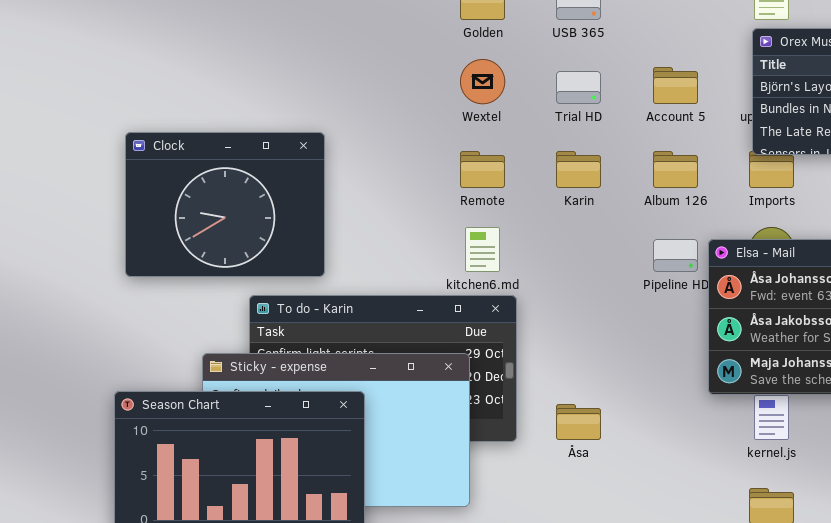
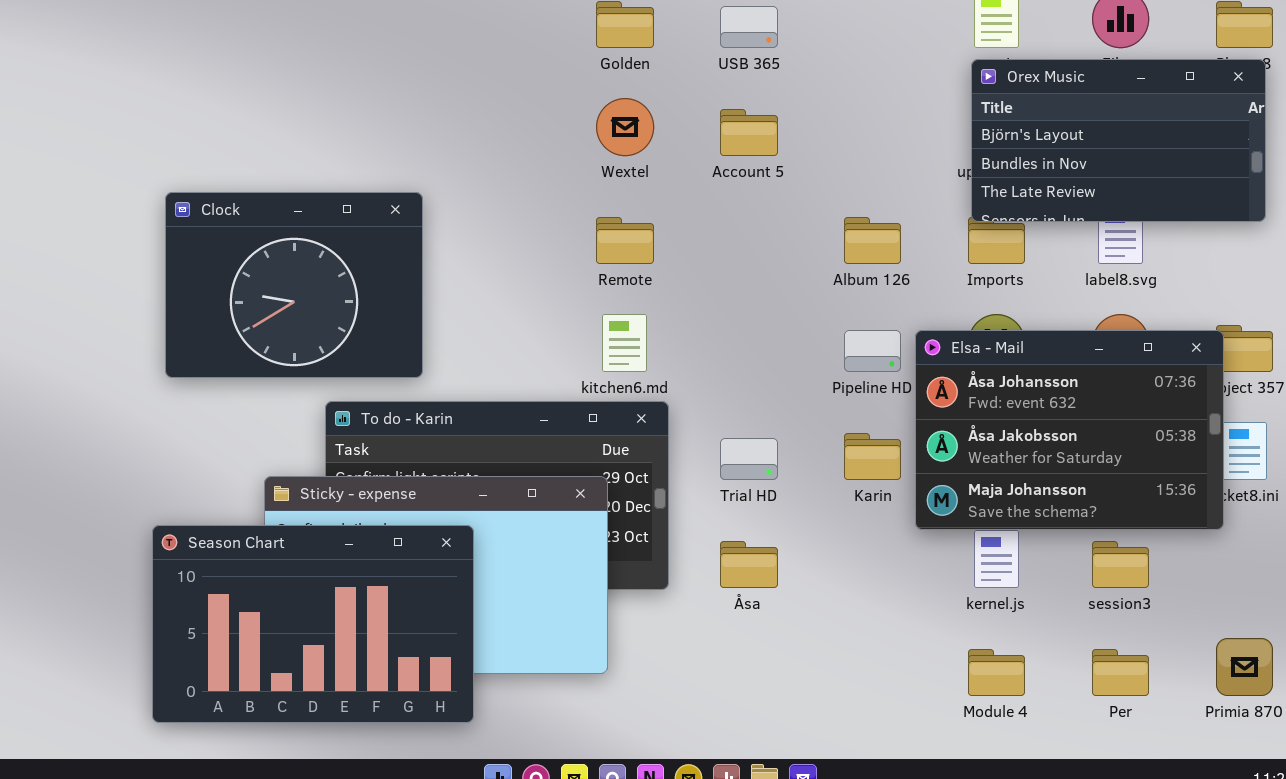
Account 5: [653,67,698,104] -> [720,109,778,156], moved
Trial HD: [556,71,601,104] -> [720,438,778,480], moved
Karin: [556,151,601,188] -> [844,433,901,480], moved

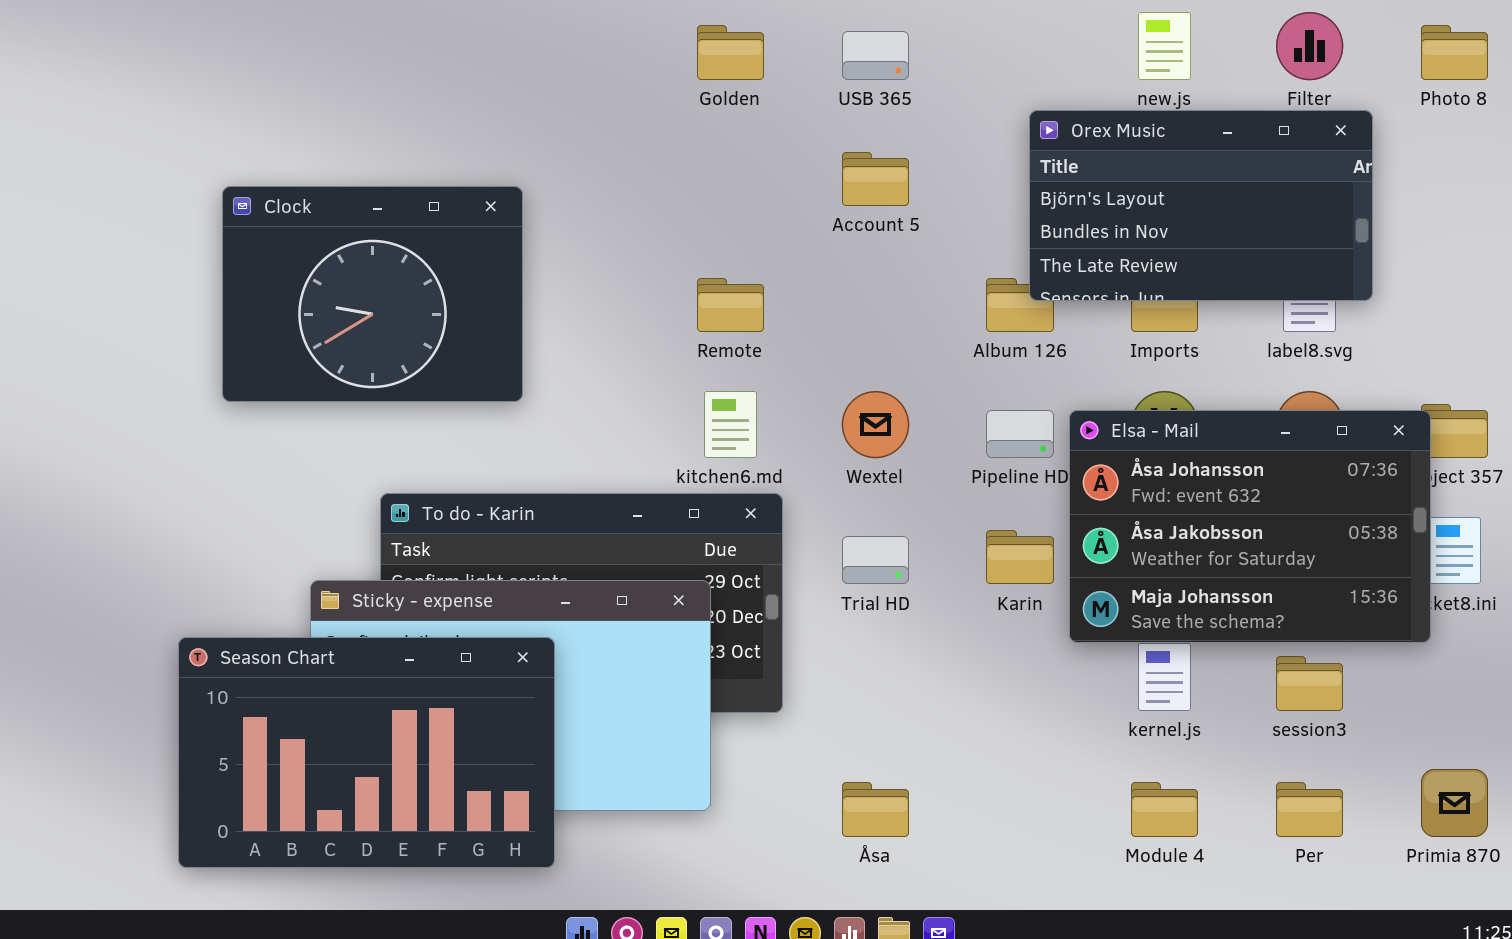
Orex Music: [971,59,1266,222] -> [1029,110,1373,301], moved
Wextel: [596,98,654,156] -> [842,391,909,458], moved
Clock: [165,192,423,378] -> [222,186,523,402], moved
Åsa: [720,541,778,588] -> [842,782,909,837], moved

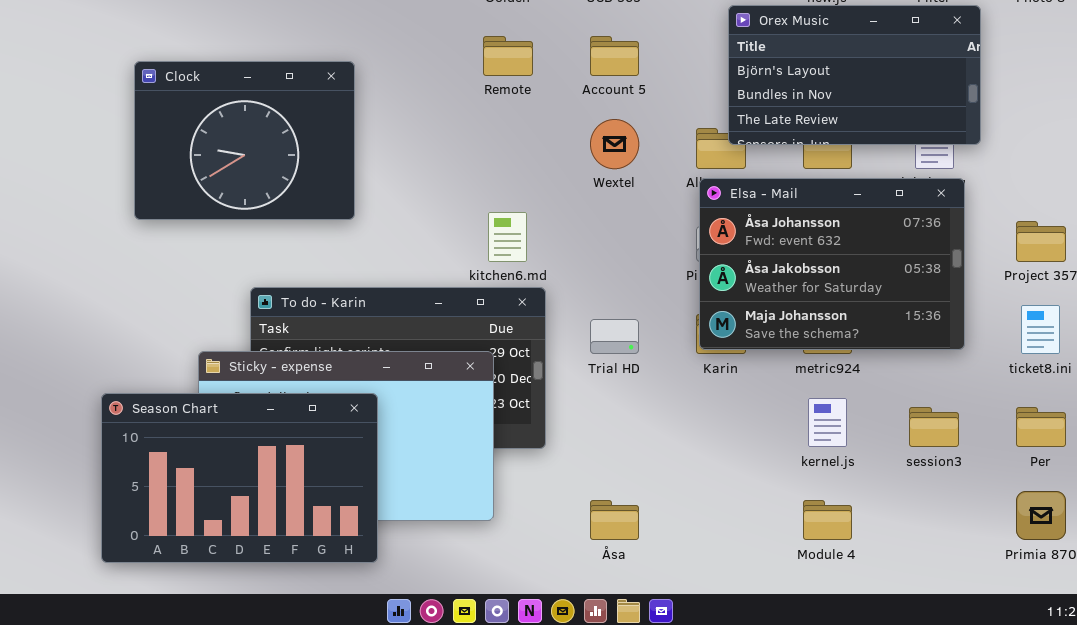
Remote: [697,278,764,332] -> [483,36,533,76], moved
Wextel: [842,391,909,458] -> [590,119,639,169], moved
Elsa - Mail: [1069,410,1431,643] -> [699,178,965,350], moved
Per: [1276,782,1343,837] -> [1016,407,1066,447], moved

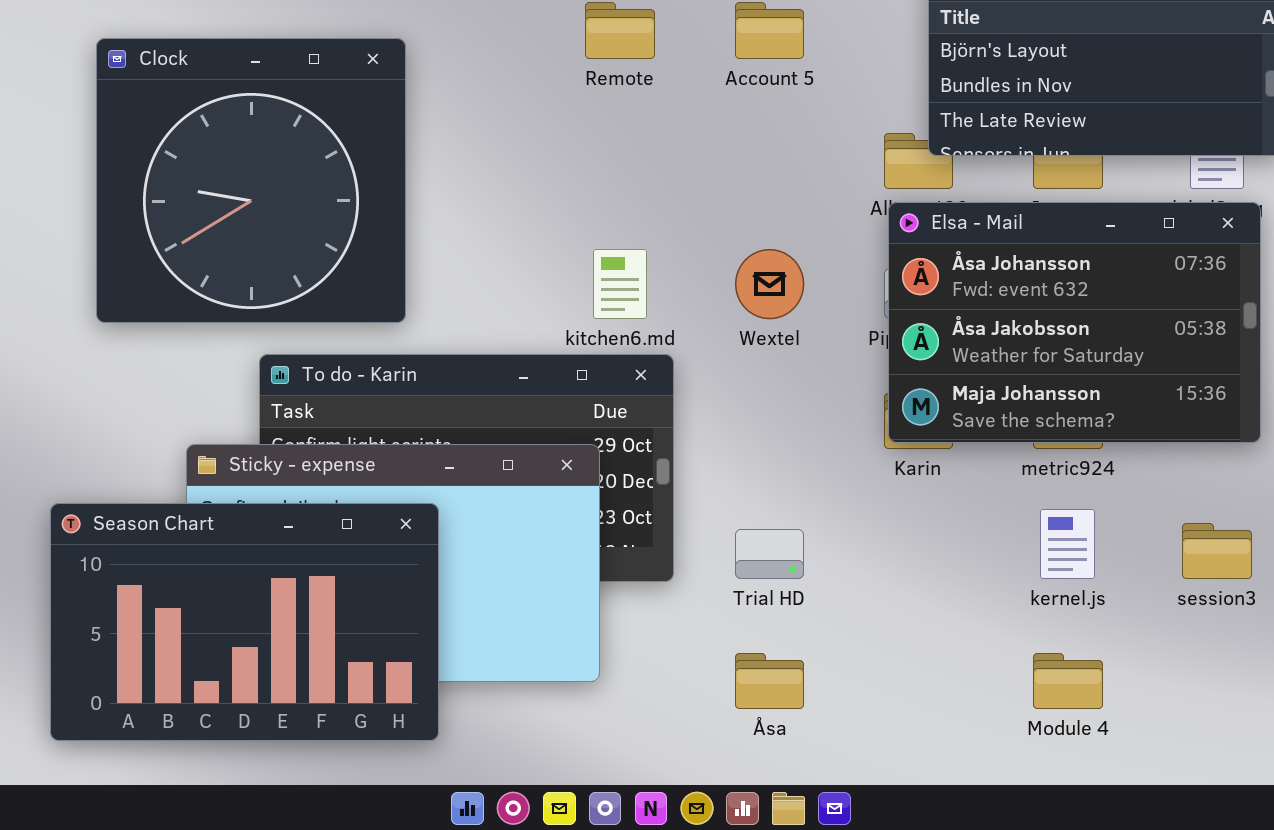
Clock: [134,61,355,220] -> [96,38,406,323], resized
Wextel: [590,119,639,169] -> [735,249,804,319], moved
Trial HD: [590,319,639,354] -> [735,529,804,579], moved

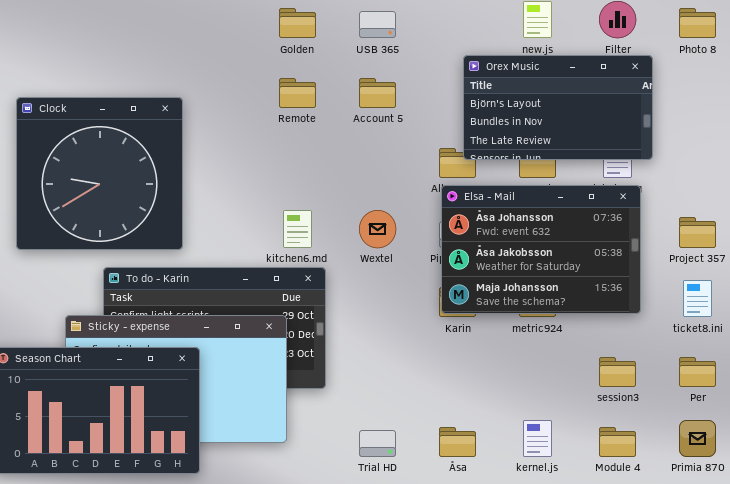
kernel.js: [1040,509,1095,579] -> [523,420,552,457], moved
Trial HD: [735,529,804,579] -> [359,430,396,457], moved
Åsa: [735,653,804,709] -> [439,427,476,457], moved
Module 4: [1033,653,1103,709] -> [599,427,636,457], moved

